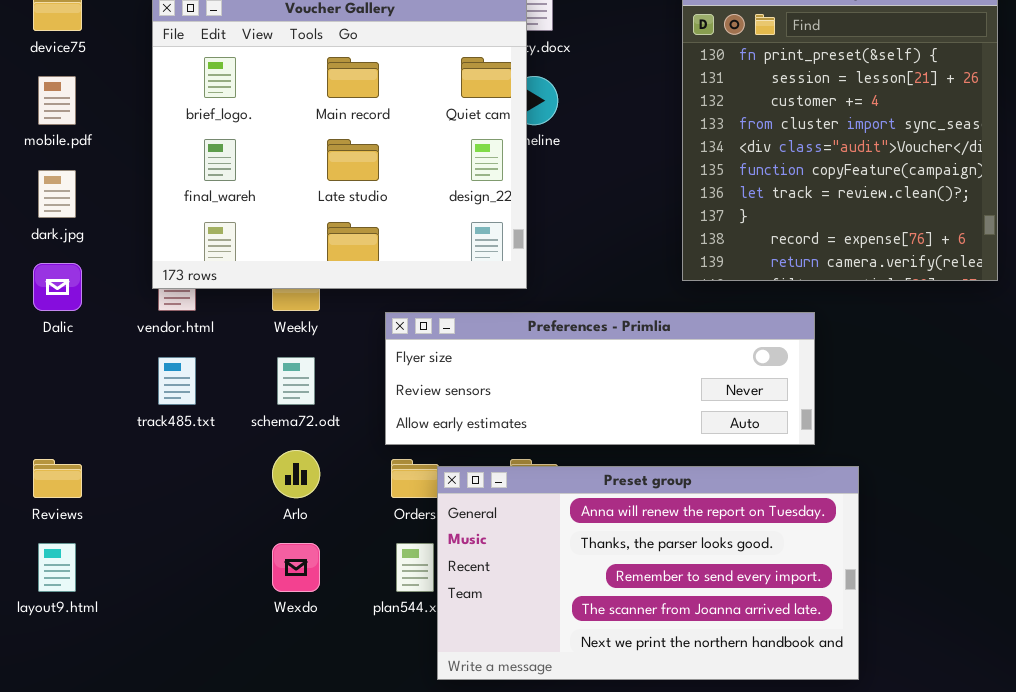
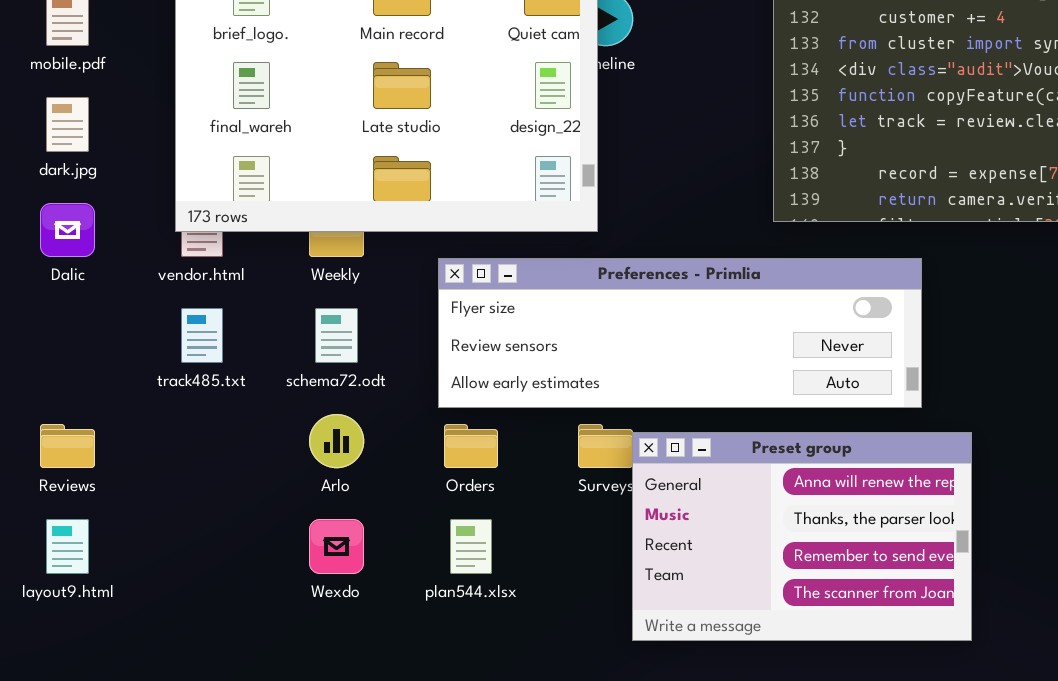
Preset group: [437,466,859,680] -> [632,432,972,641], resized

